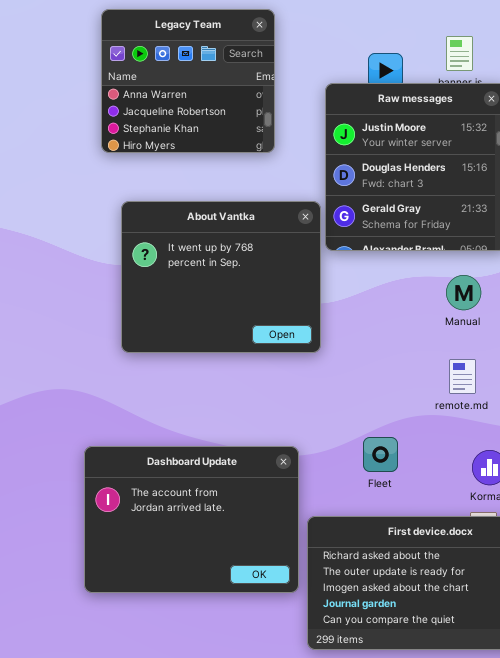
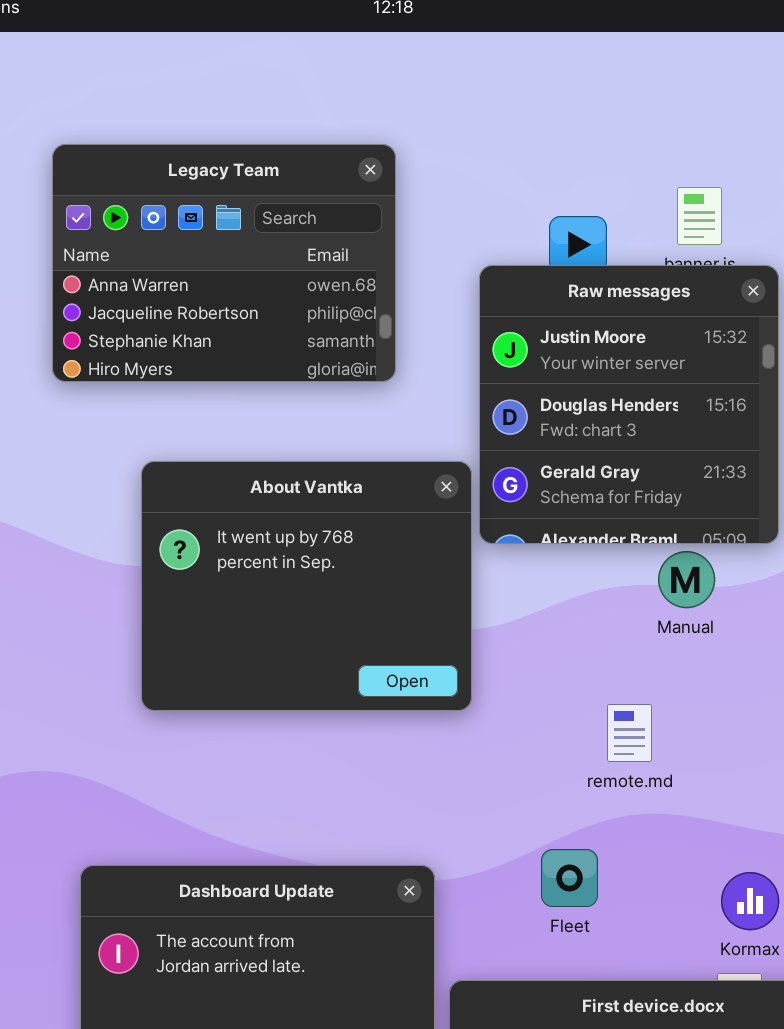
Legacy Team: [101,9,275,153] -> [52,144,396,382], resized
Manual: [446,275,481,310] -> [658,551,715,608], moved
remote.md: [449,359,476,394] -> [607,704,652,762], moved

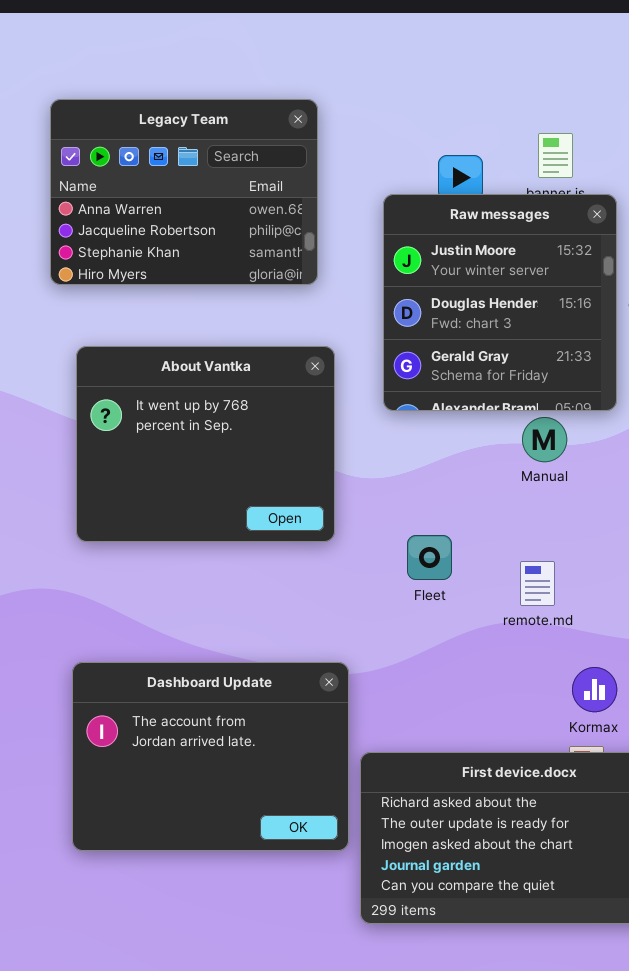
About Vantka: [141,461,472,711] -> [76,346,335,542], moved
remote.md: [607,704,652,762] -> [520,561,555,606], moved
Fleet: [541,849,598,907] -> [407,535,452,580], moved

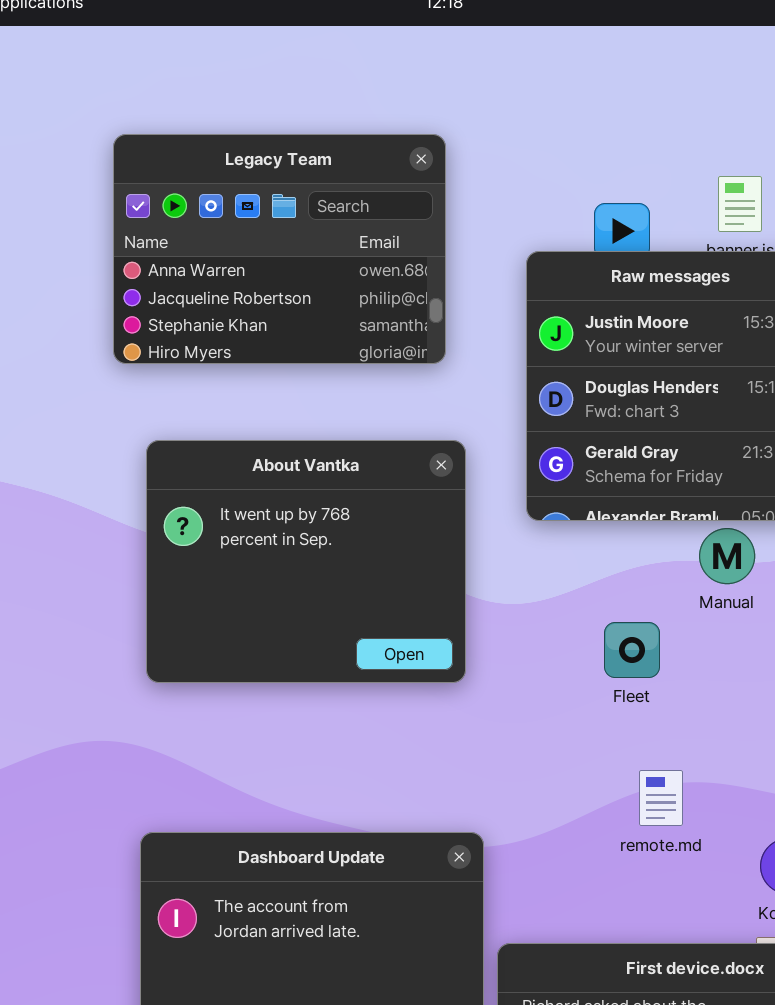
Fleet: [407,535,452,580] -> [604,622,660,678], moved
remote.md: [520,561,555,606] -> [639,770,683,826], moved

